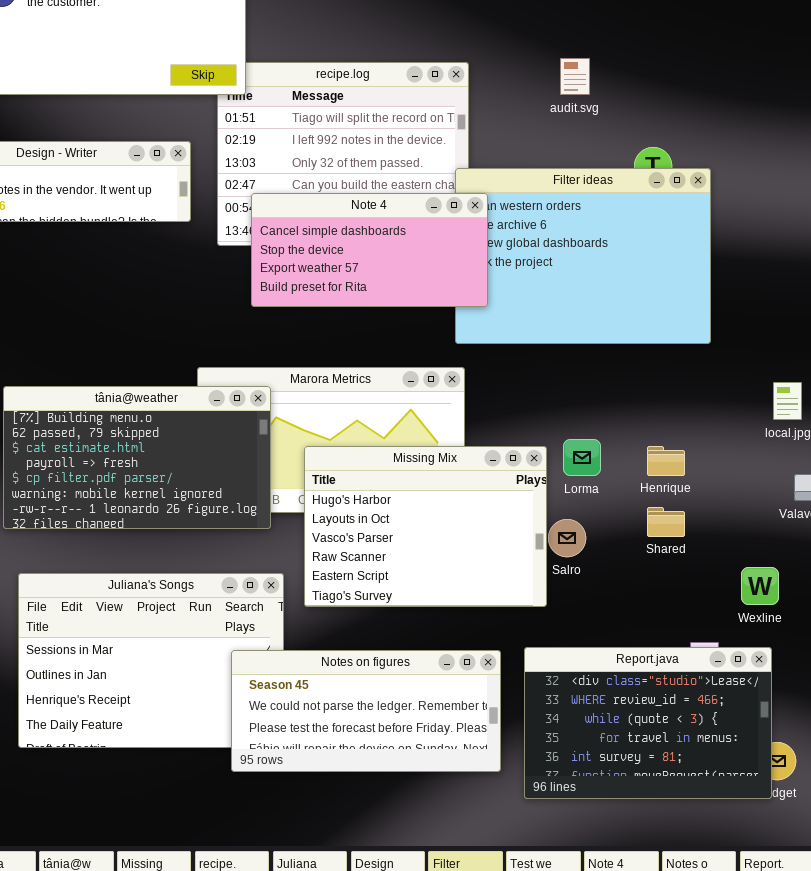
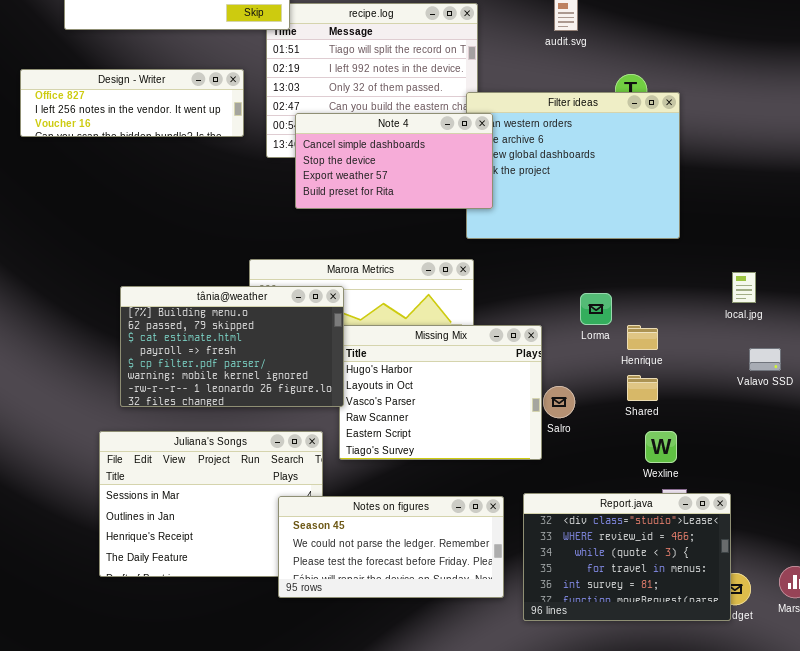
tânia@weather: [3,386,271,529] -> [120,286,344,407], moved
Lorma: [563,439,601,476] -> [580,293,612,325], moved
Wexline: [741,567,779,605] -> [645,431,677,463], moved

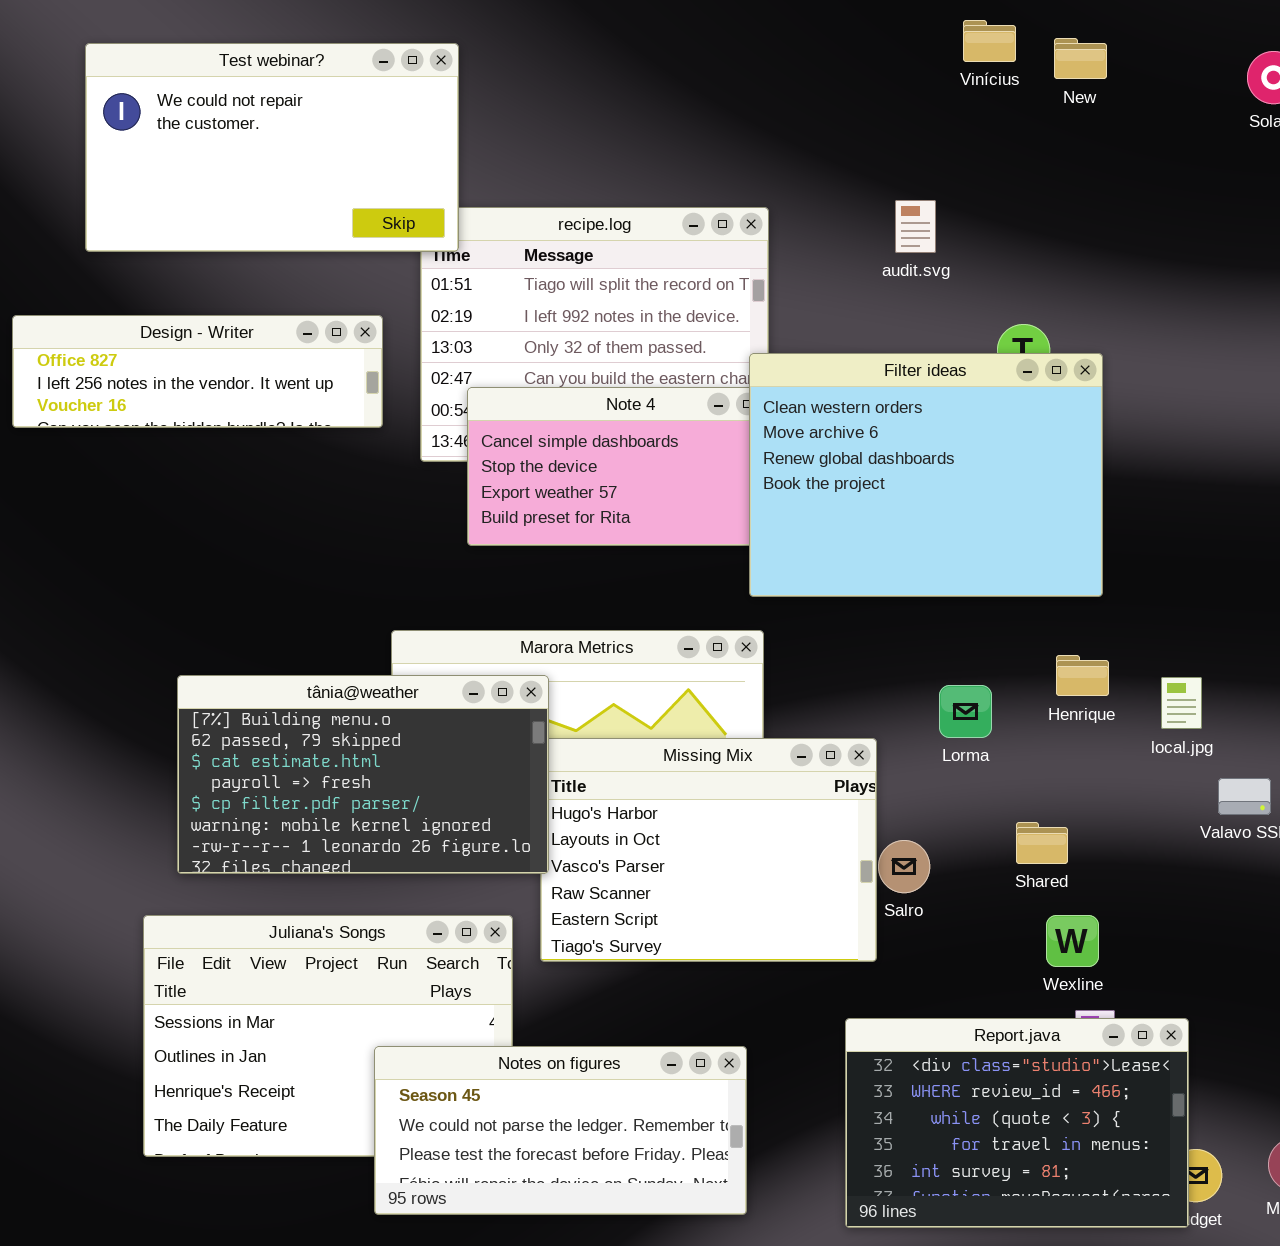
Filter ideas: [466,92,680,239] -> [749,353,1103,597], raised
local.jpg: [732,272,756,303] -> [1161,677,1202,729], moved
Henrique: [627,325,658,350] -> [1056,655,1109,696], moved
Notes on figures: [278,496,504,598] -> [374,1046,747,1215], moved

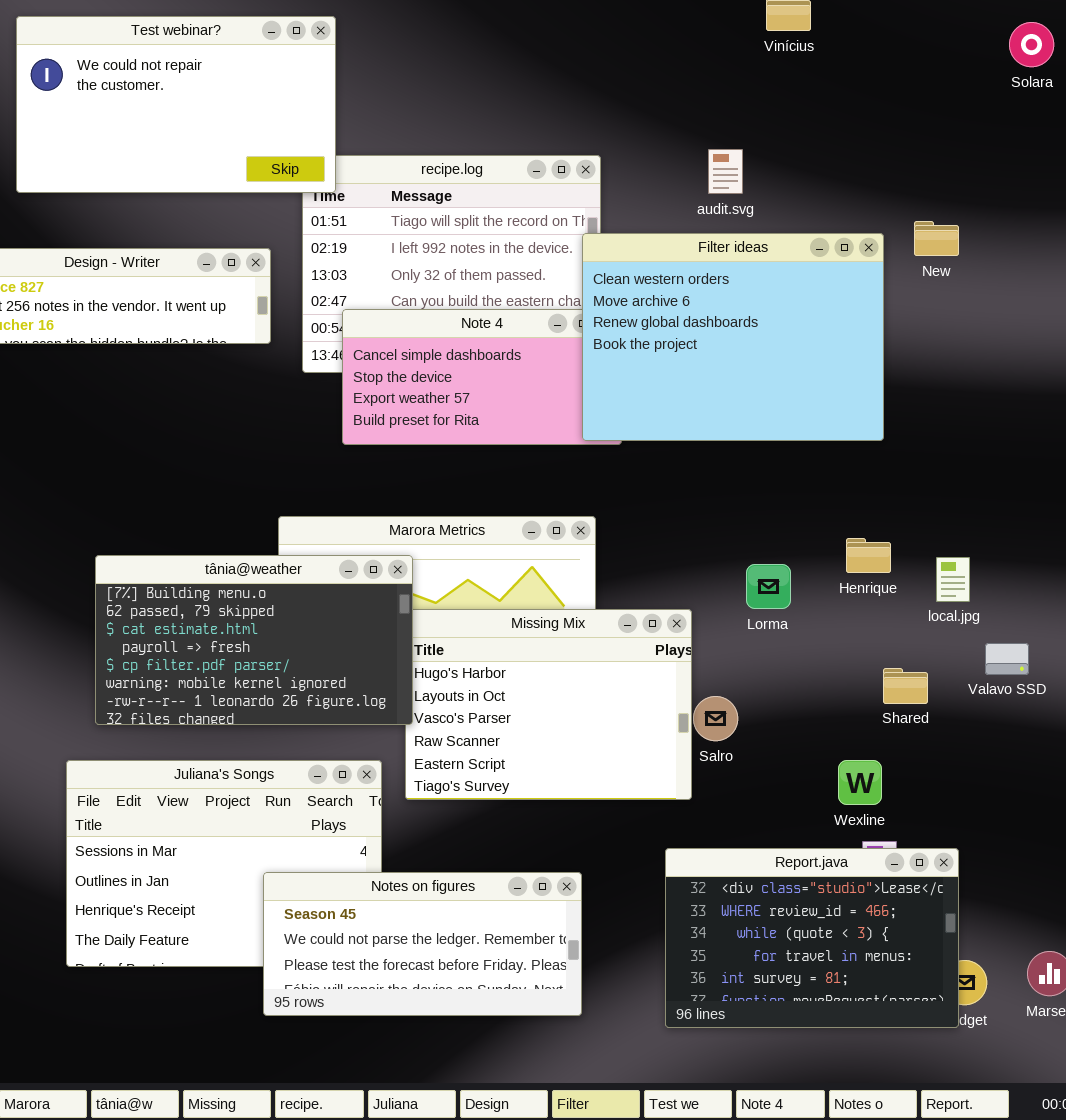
New: [1054,38,1107,79] -> [914,221,959,256], moved
Filter ideas: [749,353,1103,597] -> [582,233,884,441], moved
Shared: [1016,822,1068,864] -> [883,668,928,704], moved

